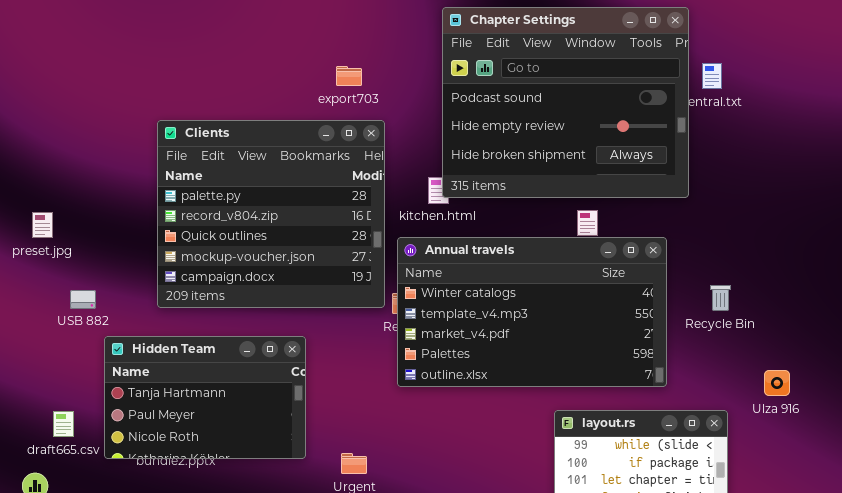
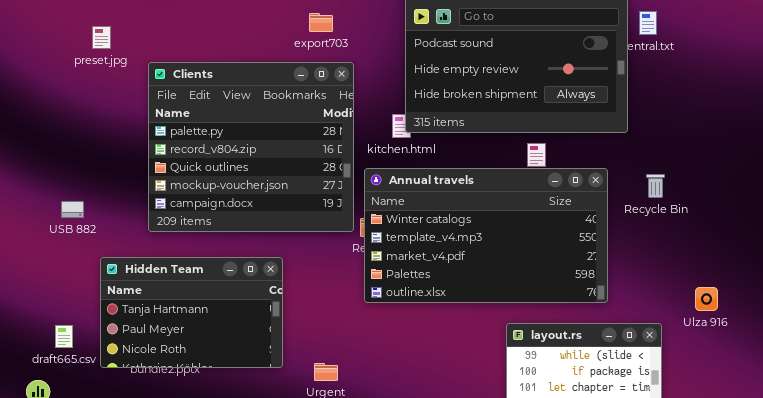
preset.jpg: [32,212,53,238] -> [92,26,111,49], moved
Recycle Bin: [710,285,731,311] -> [646,174,665,198], moved
USB 882: [70,290,96,309] -> [61,201,84,218], moved

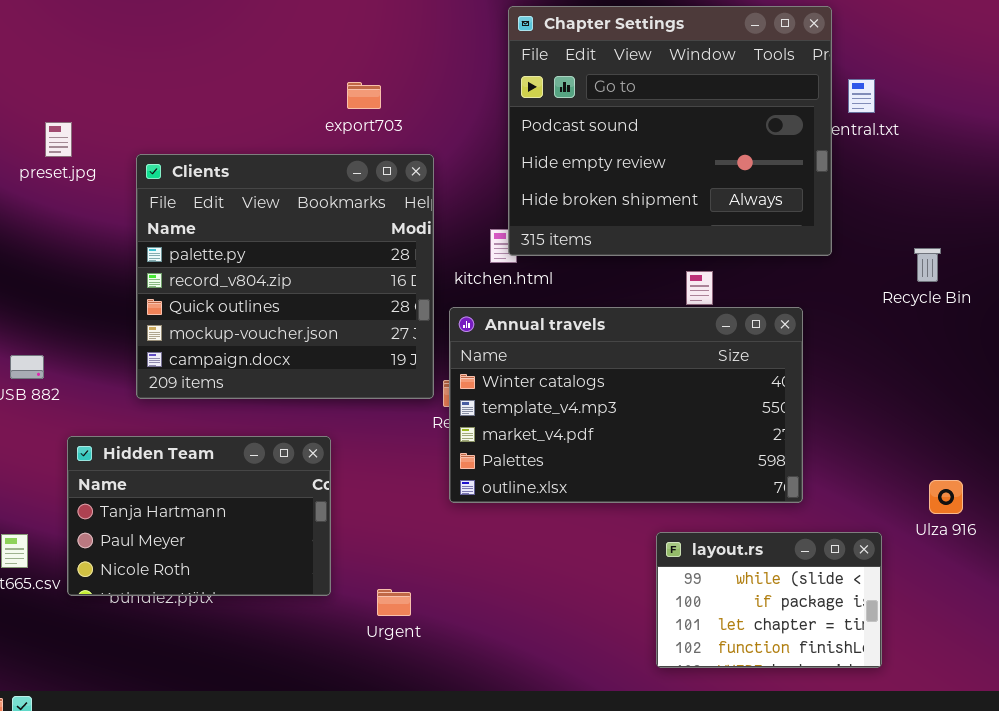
export703: [309,13,333,32] -> [347,82,381,109], moved
preset.jpg: [92,26,111,49] -> [45,122,72,157], moved
Recycle Bin: [646,174,665,198] -> [914,248,941,282], moved

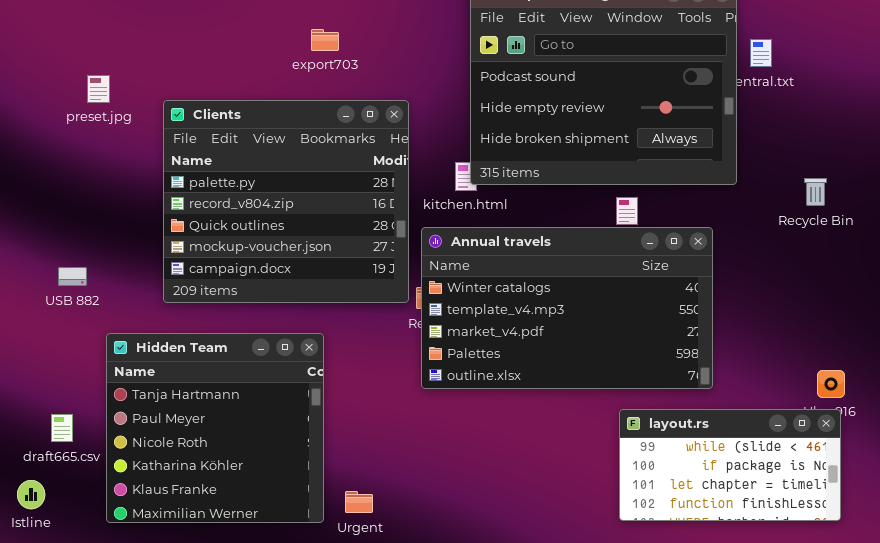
export703: [347,82,381,109] -> [311,29,339,51], moved
Hidden Team: [67,436,331,596] -> [106,333,324,523], resized
layout.rs: [656,532,882,668] -> [619,409,841,521], moved, resized
Urgent: [377,589,411,616] -> [345,491,373,513], moved

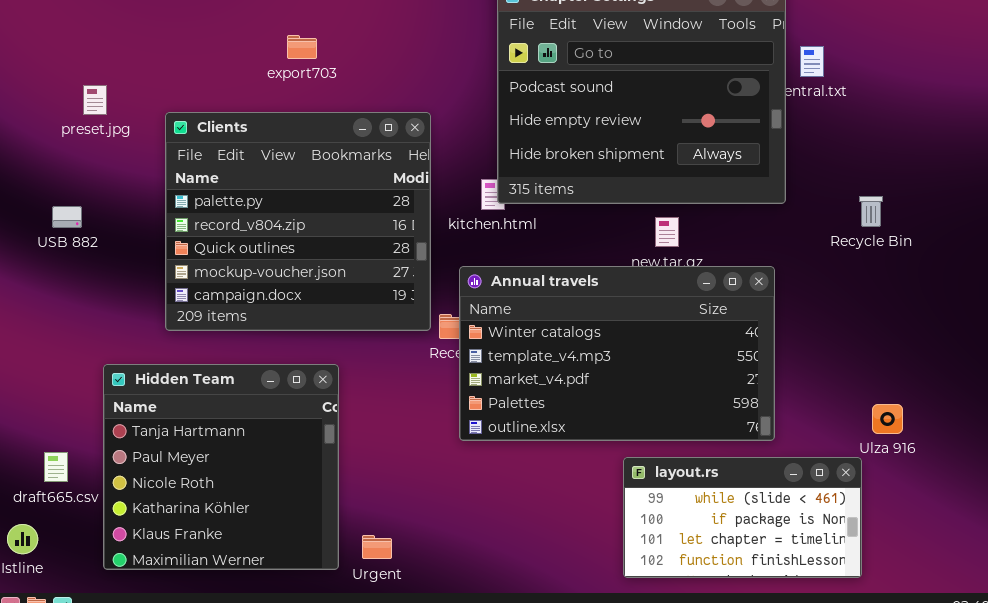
export703: [311,29,339,51] -> [287,35,317,59], moved
Annual travels: [421,227,713,389] -> [459,266,775,441], moved
USB 882: [58,267,87,286] -> [52,206,82,228], moved
layout.rs: [619,409,841,521] -> [623,457,862,578], moved

